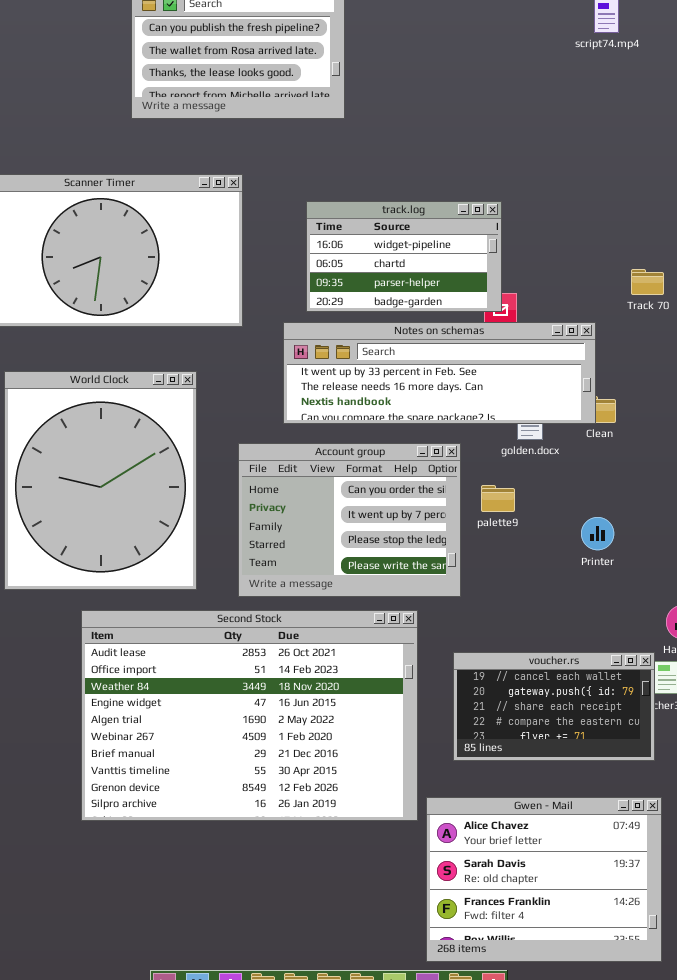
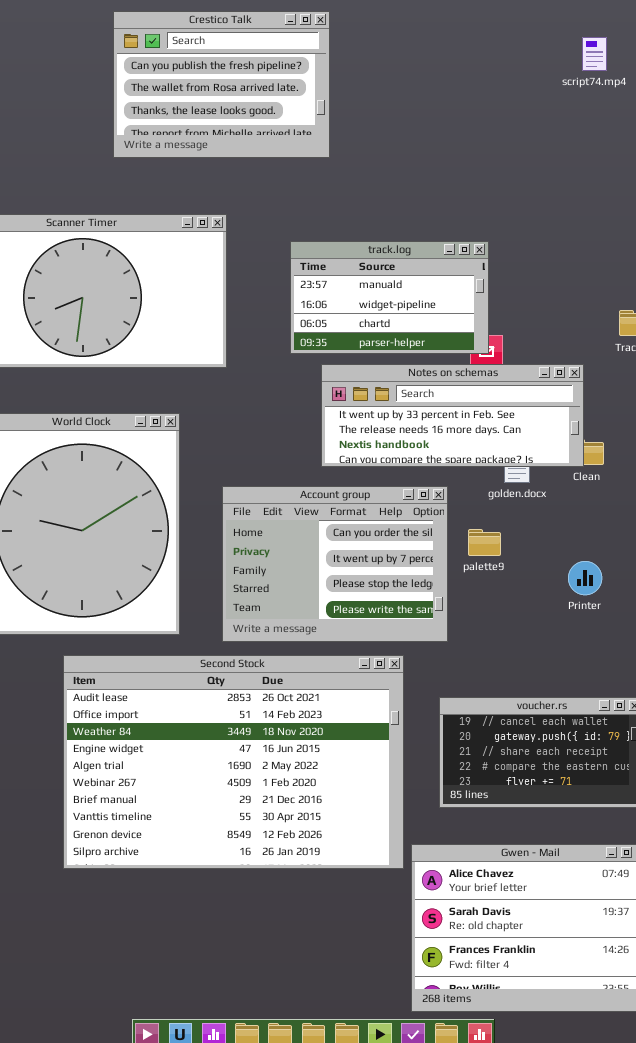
track.log: [306,201,502,312] -> [290,241,489,354], scrolled up 1 row
Notes on schemas: [283,322,596,424] -> [321,364,584,467], resized

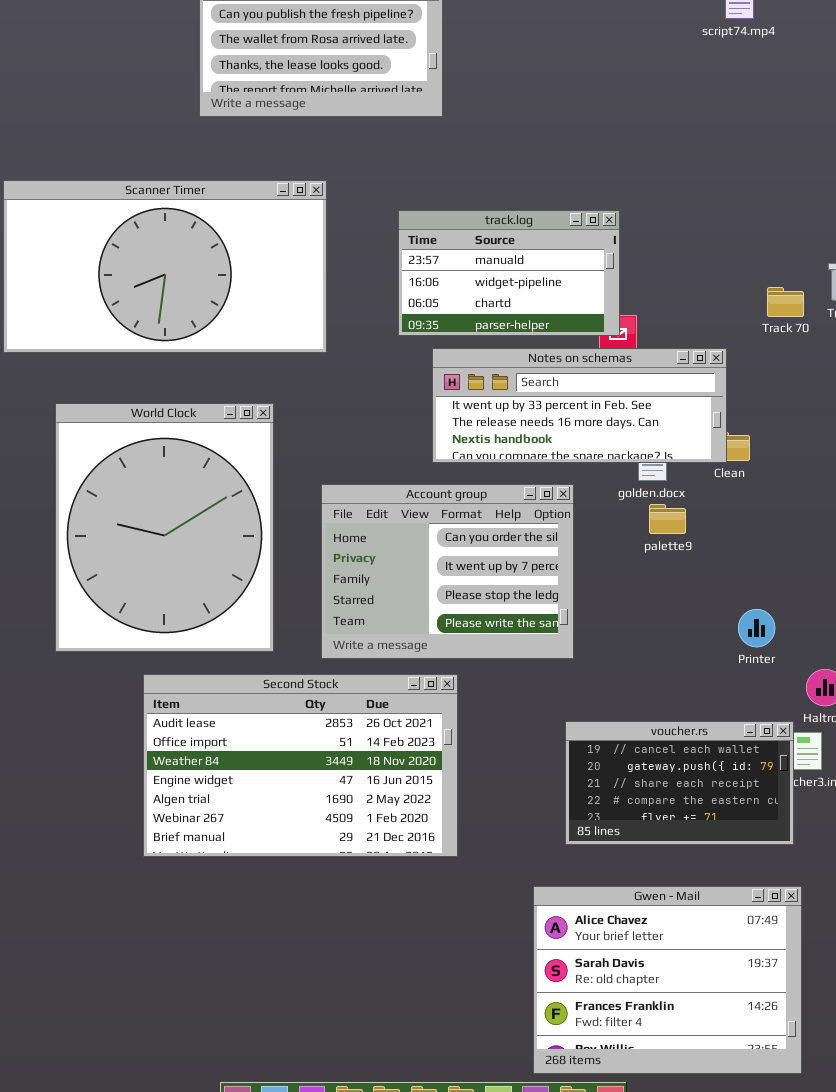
palette9: [468,529,501,556] -> [649,504,686,534], moved
Printer: [568,561,602,595] -> [738,609,775,647], moved
Second Stock: [63,655,404,869] -> [143,674,458,857], resized

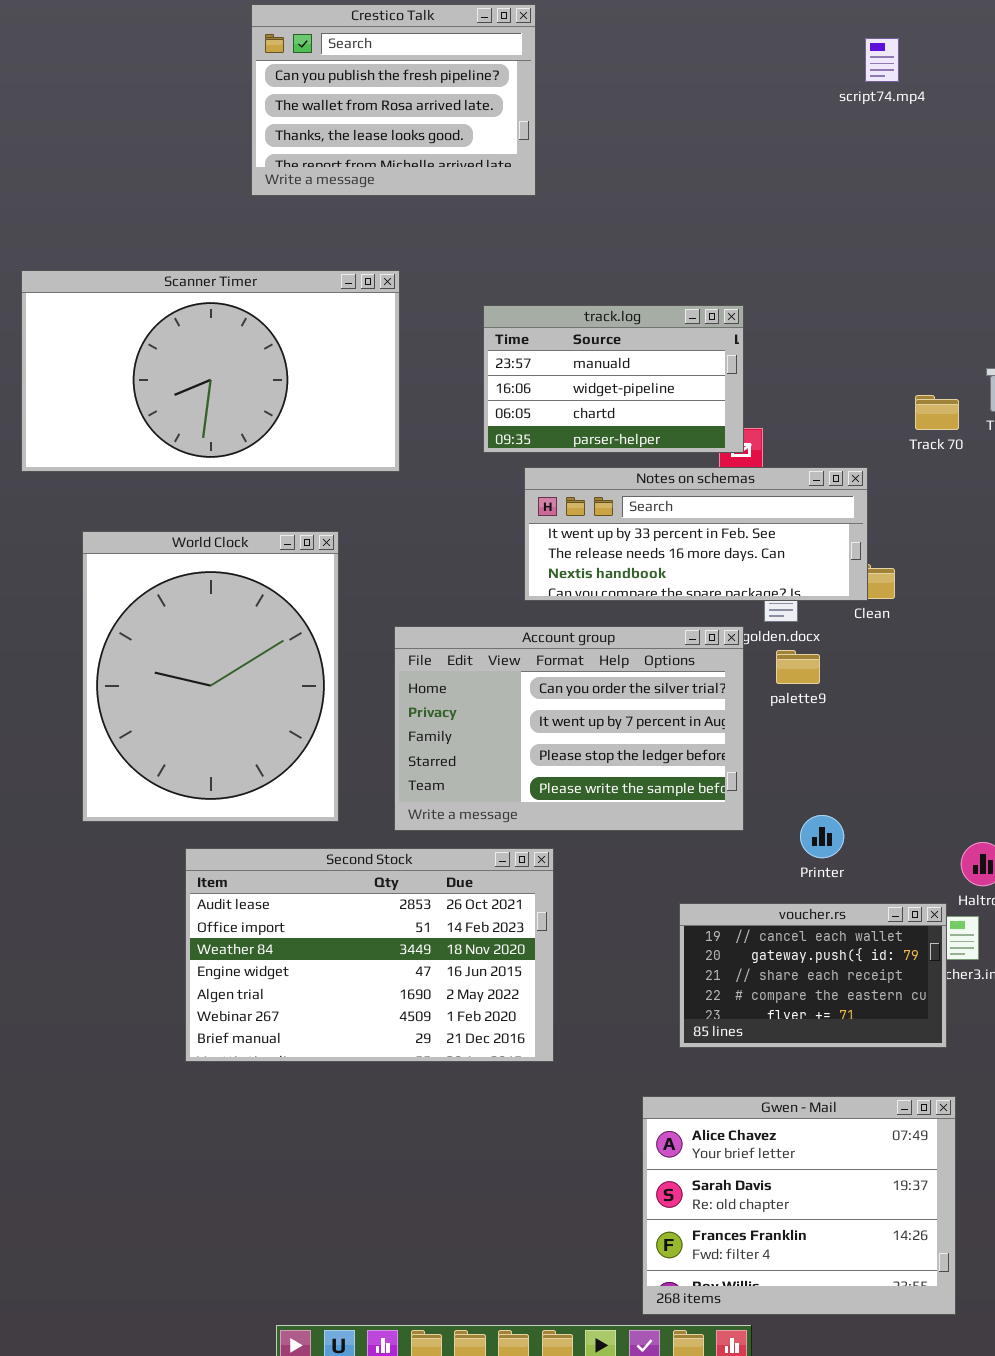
Account group: [321,484,574,659] -> [394,626,744,831], resized
Printer: [738,609,775,647] -> [800,815,844,858], moved

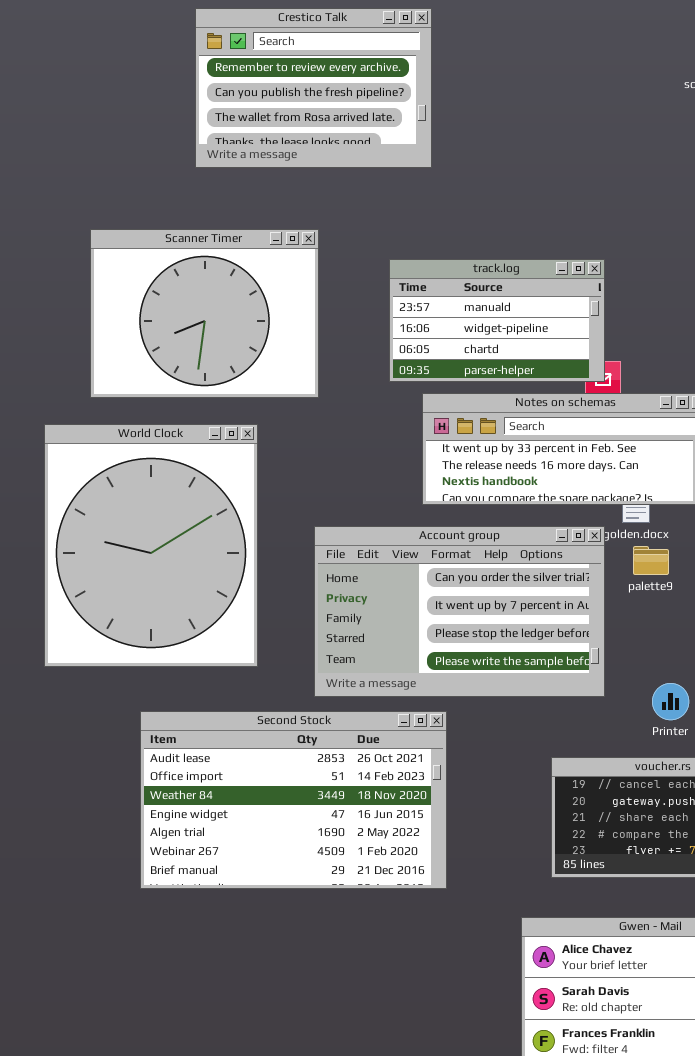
Crestico Talk: [251,4,536,196] -> [195,8,432,168], scrolled up 1 row
Scanner Timer: [21,270,400,472] -> [90,229,319,398], resized
World Clock: [82,531,339,822] -> [44,424,258,667], moved

